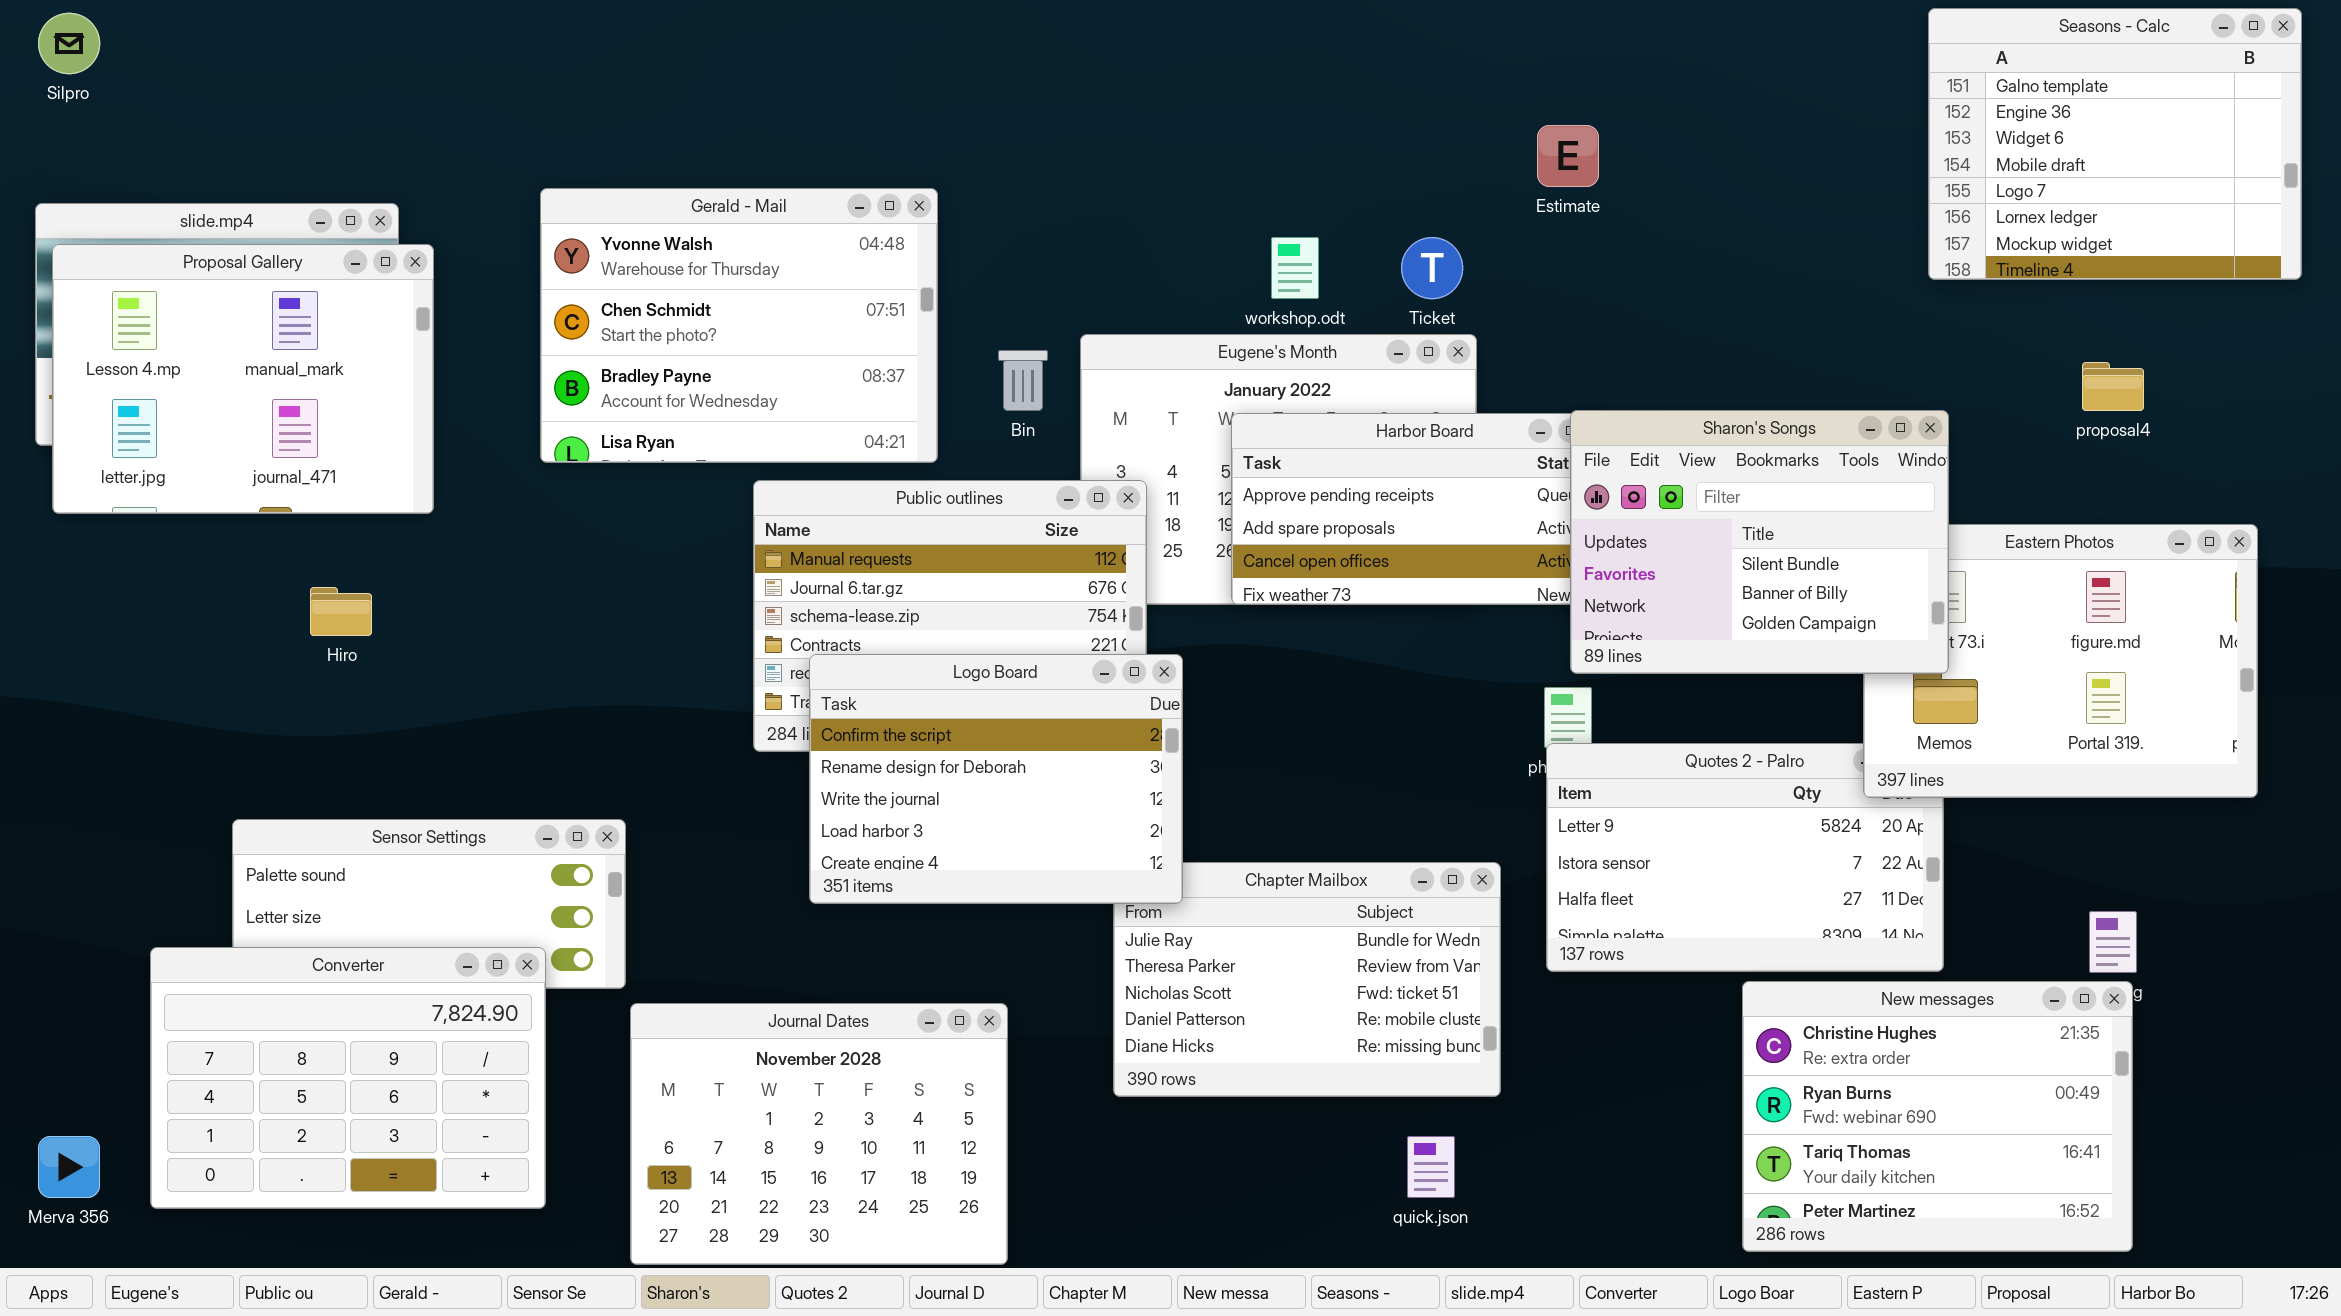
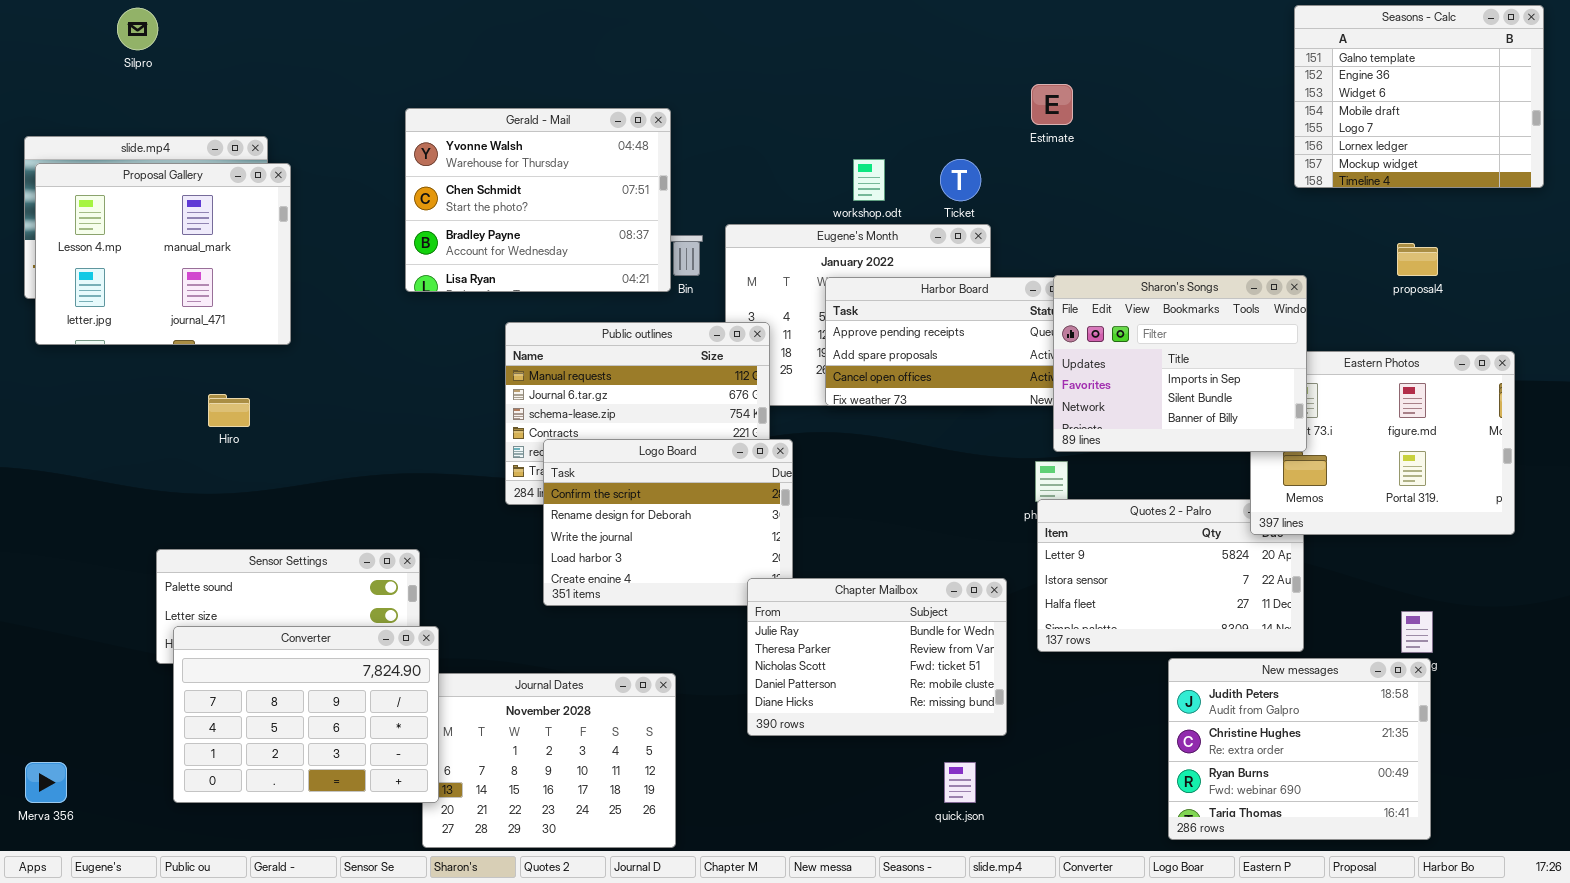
Silpro: [38,13,100,74] -> [117,8,158,50], moved
Gerald - Mail: [540,188,938,463] -> [405,108,671,292], moved
Sharon's Songs: [1570,410,1949,674] -> [1053,275,1307,452], scrolled up 1 row
Chapter Mailbox: [1113,862,1501,1097] -> [747,578,1007,736], raised
Converter: [150,947,546,1209] -> [173,626,439,803], moved
New messages: [1742,981,2133,1252] -> [1168,658,1431,840], scrolled up 1 row

